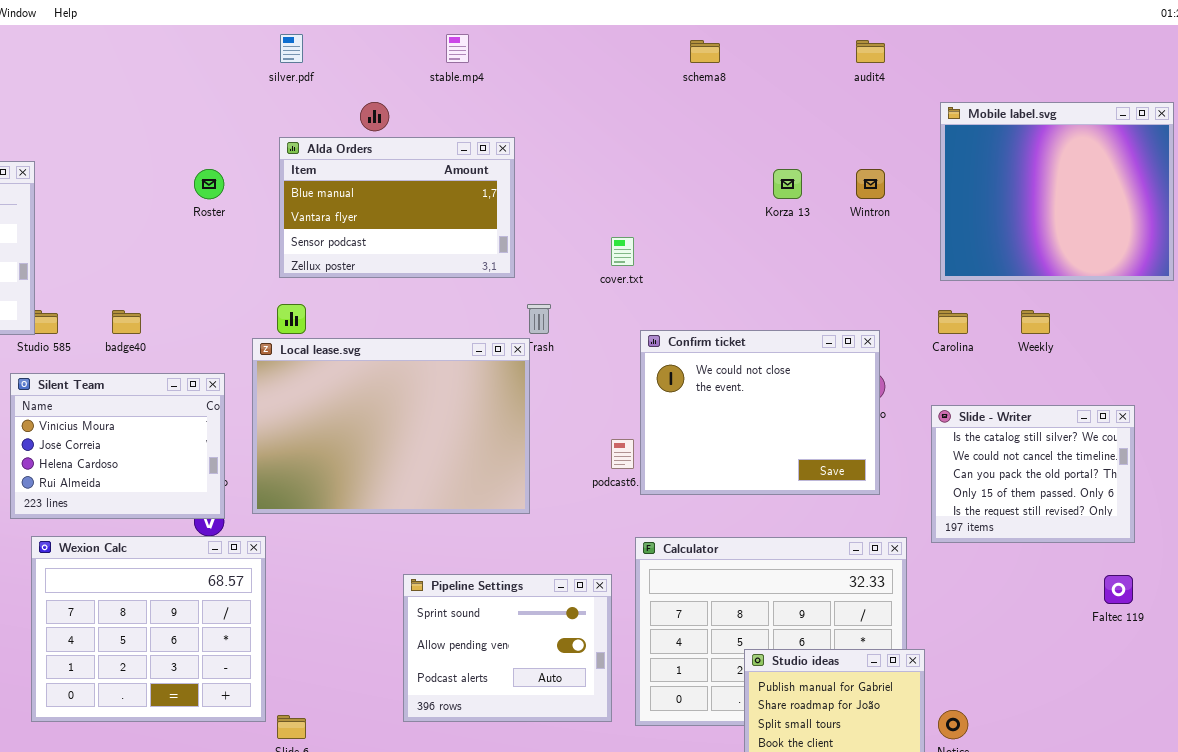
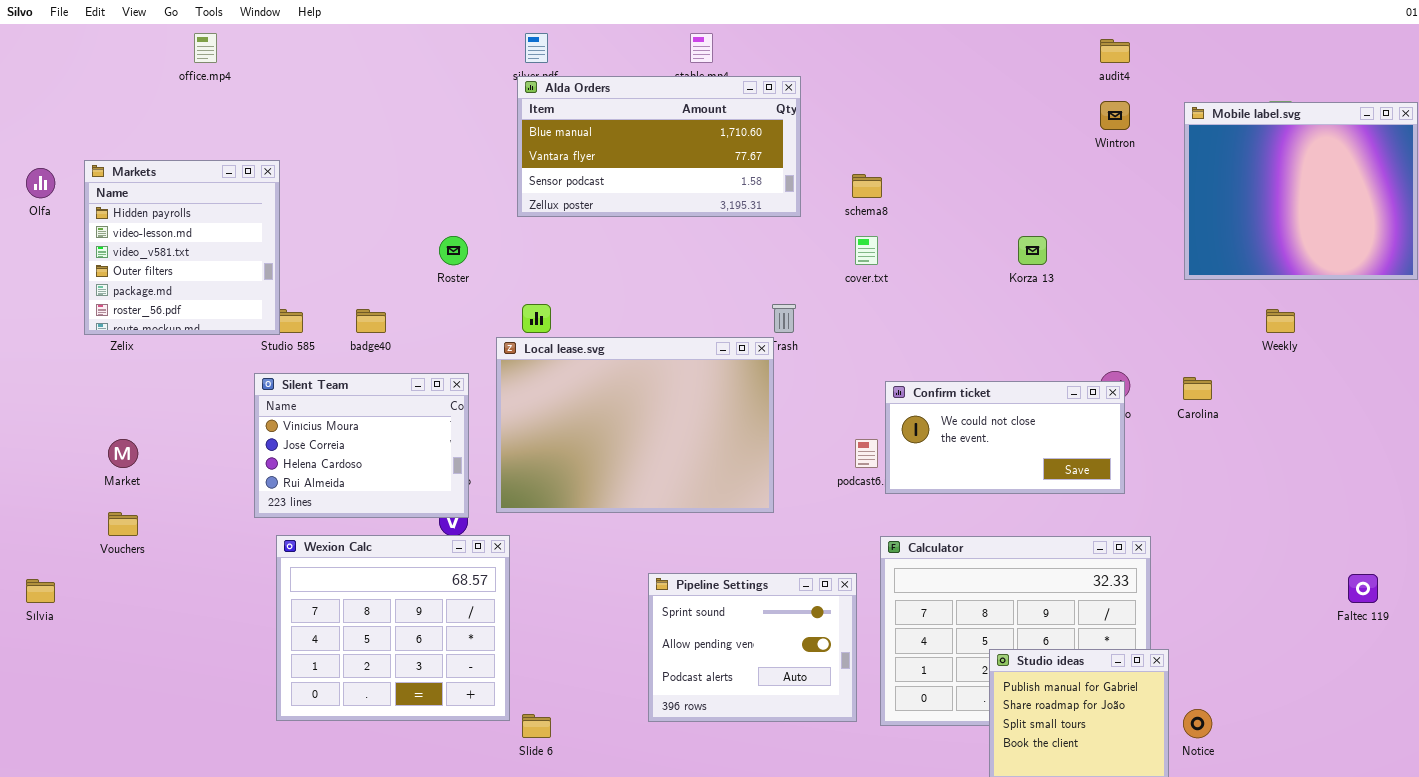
schema8: [690,40,720,63] -> [852,174,882,198], moved
Alda Orders: [279,137,515,278] -> [517,76,801,217], moved, resized
Roster: [194,169,224,199] -> [439,236,468,265], moved
Korza 13: [773,169,802,199] -> [1018,236,1047,265], moved
Wintron: [856,169,885,199] -> [1100,101,1130,130], moved
Carolina: [938,310,968,334] -> [1183,377,1212,400], moved
Confirm ticket: [640,330,880,495] -> [885,381,1125,494], resized
Slide - Writer: [931,405,1135,543] -> none, closed

